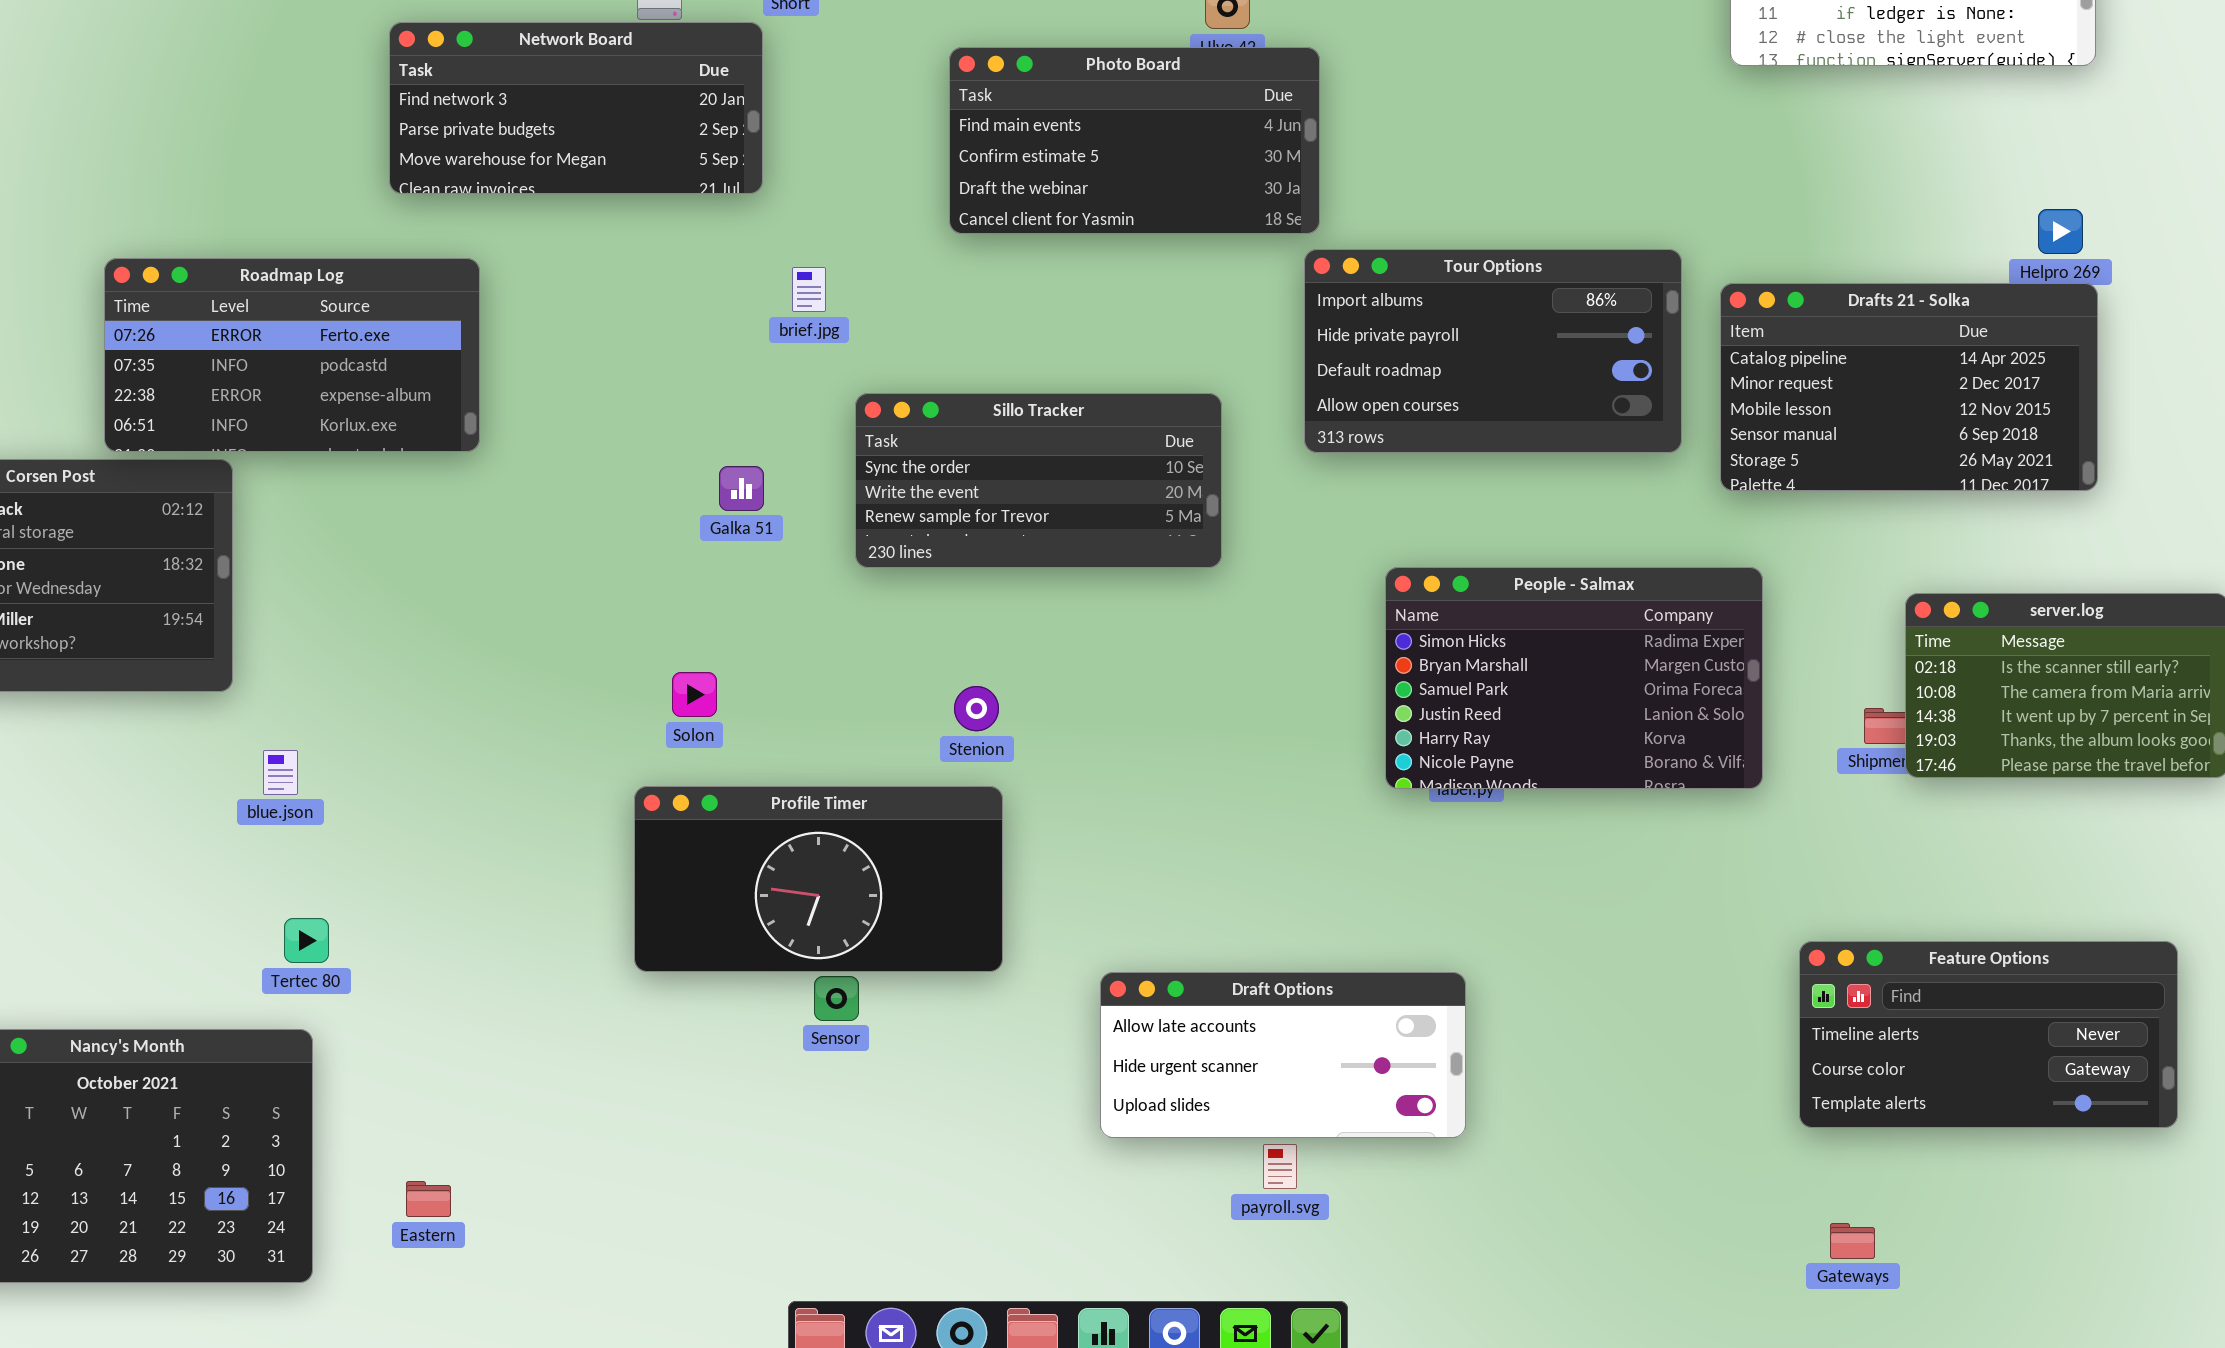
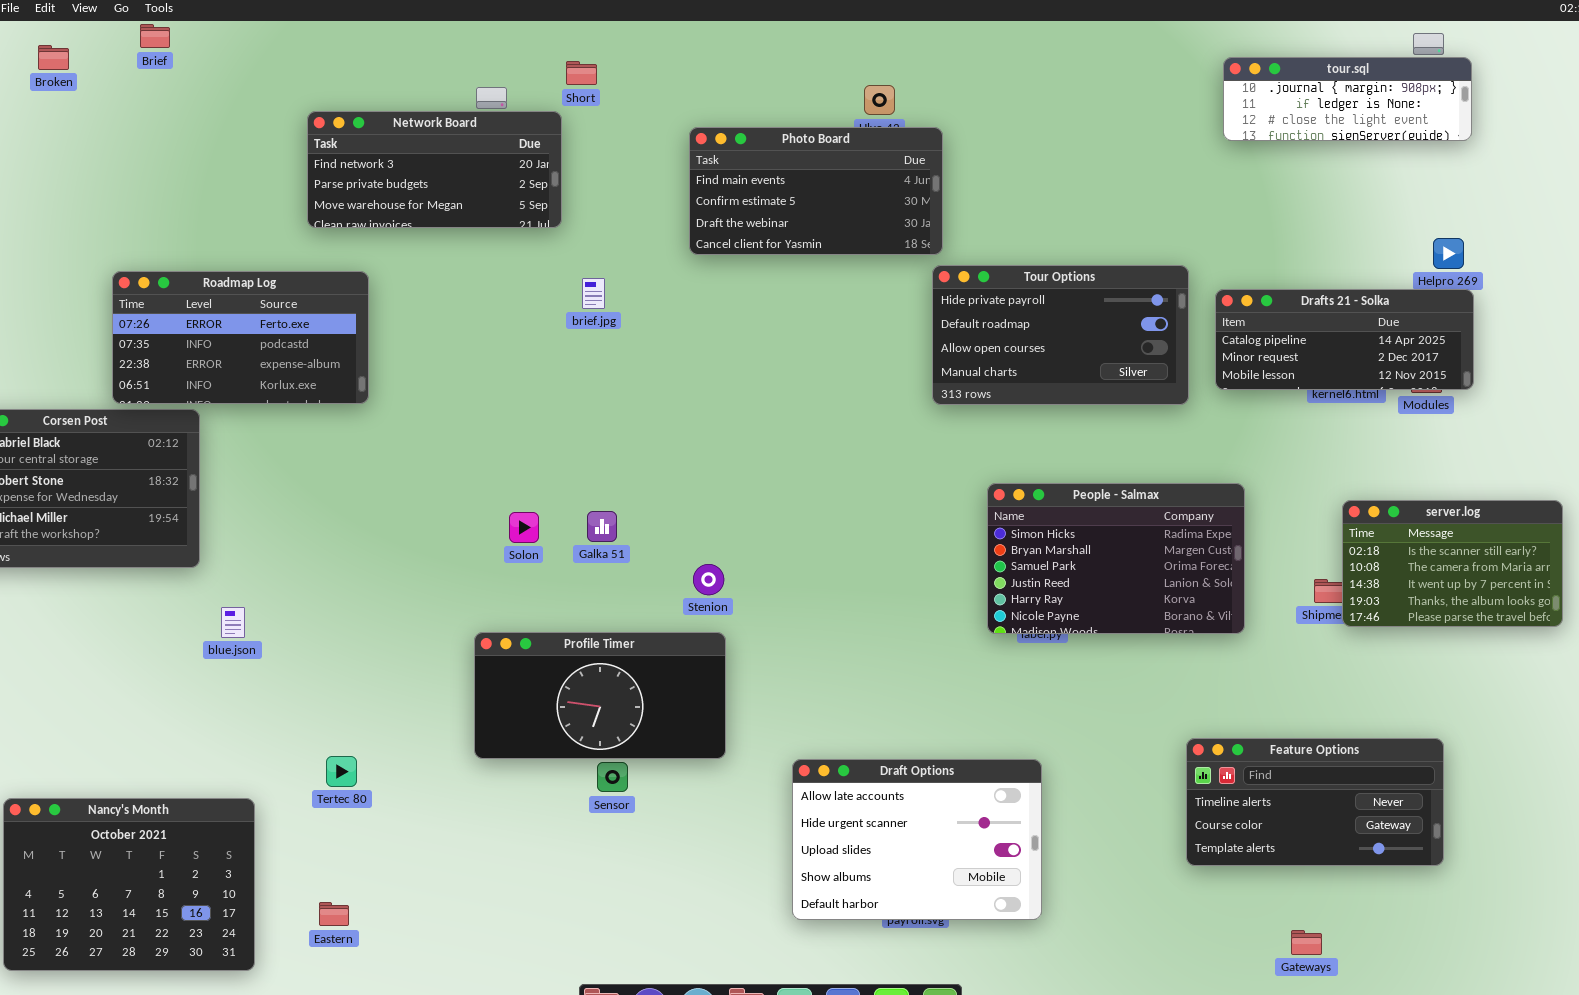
Tour Options: [1304,249,1682,453] -> [932,265,1189,405], scrolled down 1 row
Drafts 21 - Solka: [1720,283,2098,491] -> [1215,289,1474,390], resized
Sillo Tracker: [855,393,1222,568] -> none, closed
Galka 51: [719,466,764,511] -> [587,511,617,542], moved
Solon: [672,672,717,717] -> [509,512,539,543], moved
Tertec 80: [284,918,329,963] -> [326,756,357,787], moved
Feature Options: [1799,941,2178,1128] -> [1186,738,1444,866], moved
Draft Options: [1100,972,1466,1138] -> [792,759,1042,920], resized

